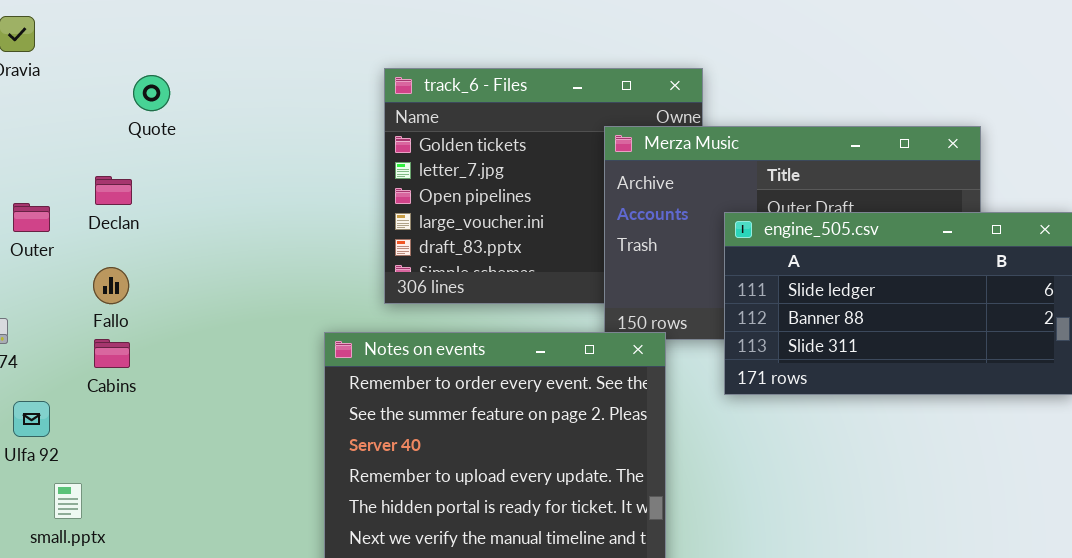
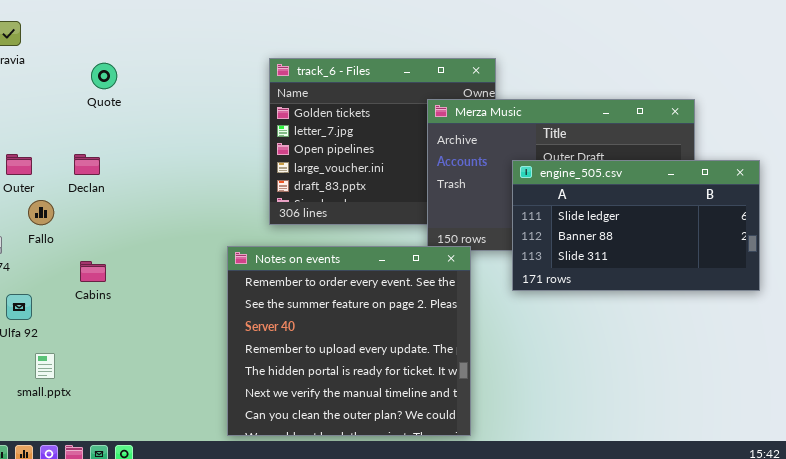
Declan: [95,176,132,205] -> [74,154,100,175], moved
Fallo: [93,267,129,304] -> [28,200,54,225], moved
Cabins: [94,339,130,368] -> [80,261,106,282], moved

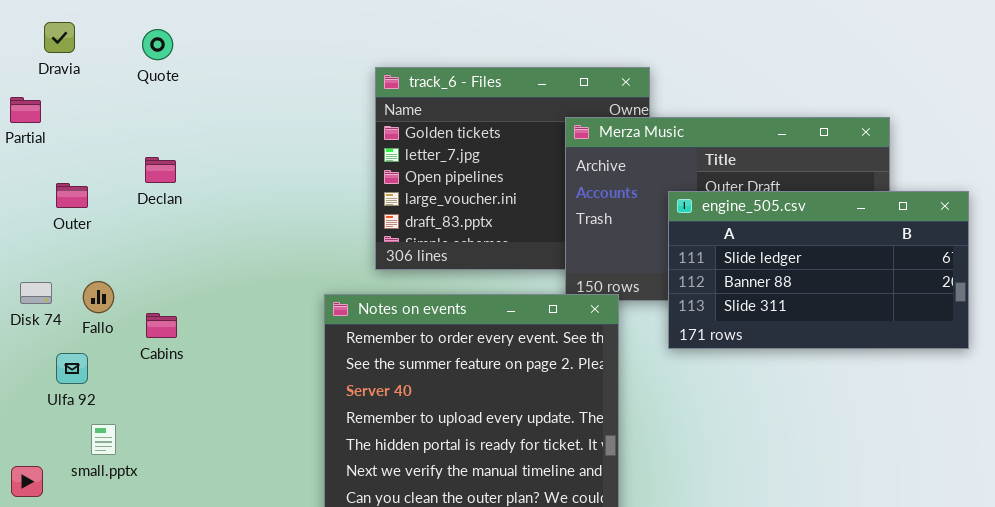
Quote: [91,63,117,89] -> [142,29,173,60], moved
Declan: [74,154,100,175] -> [145,157,176,183], moved
Fallo: [28,200,54,225] -> [83,281,114,313], moved

